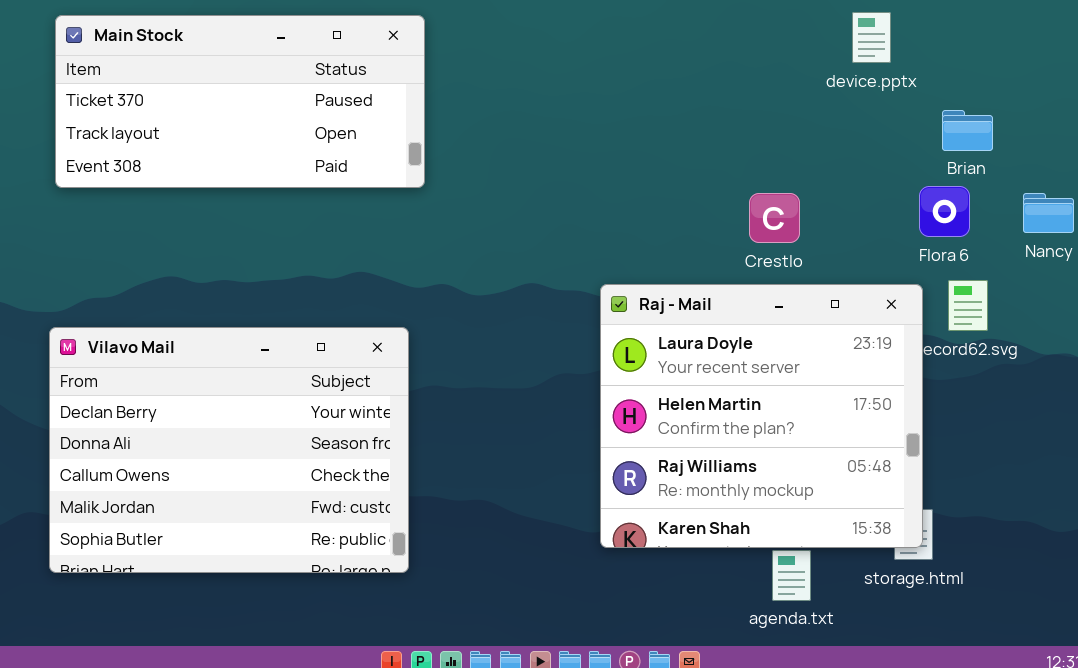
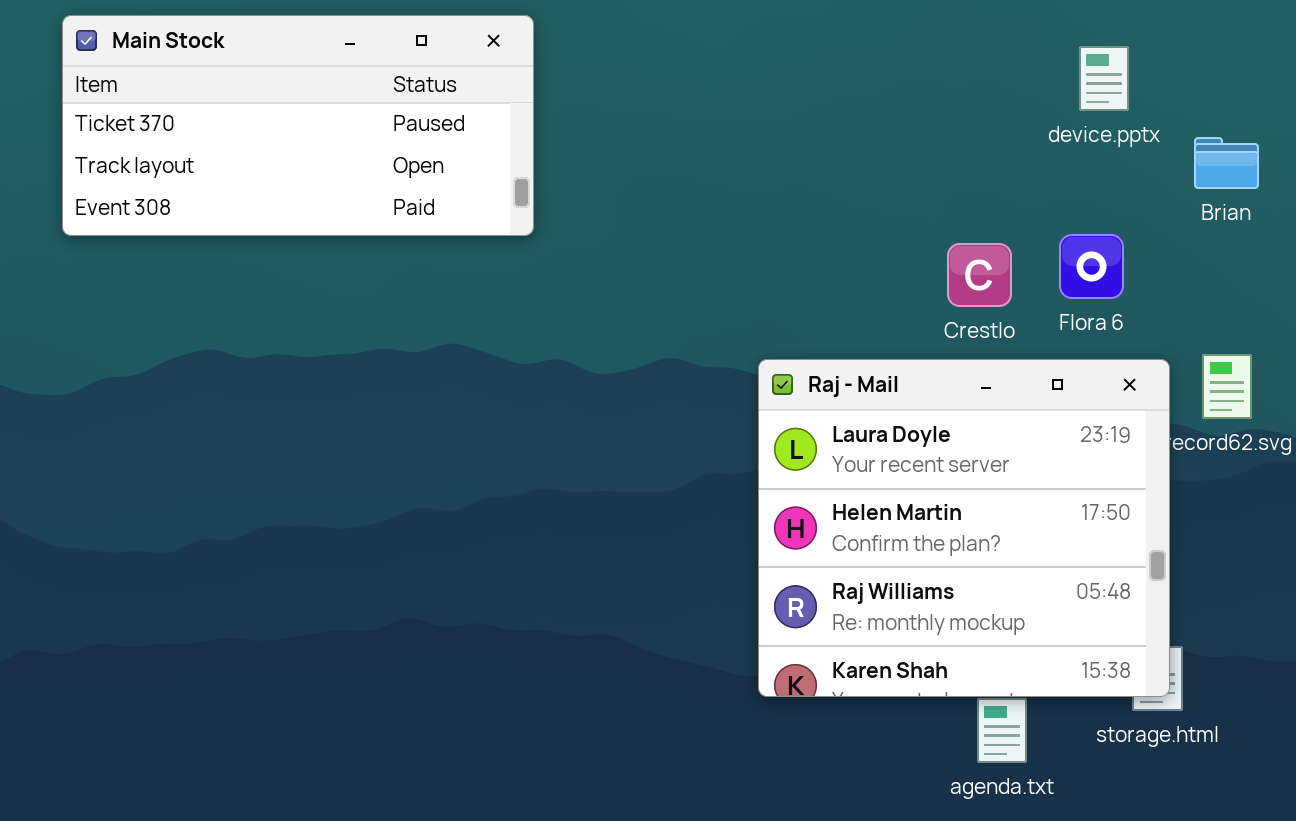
device.pptx: [852,12,891,63] -> [1079,46,1129,111], moved
Flora 6: [919,186,970,237] -> [1059,234,1124,299], moved
Vilavo Mail: [49,327,409,573] -> none, closed

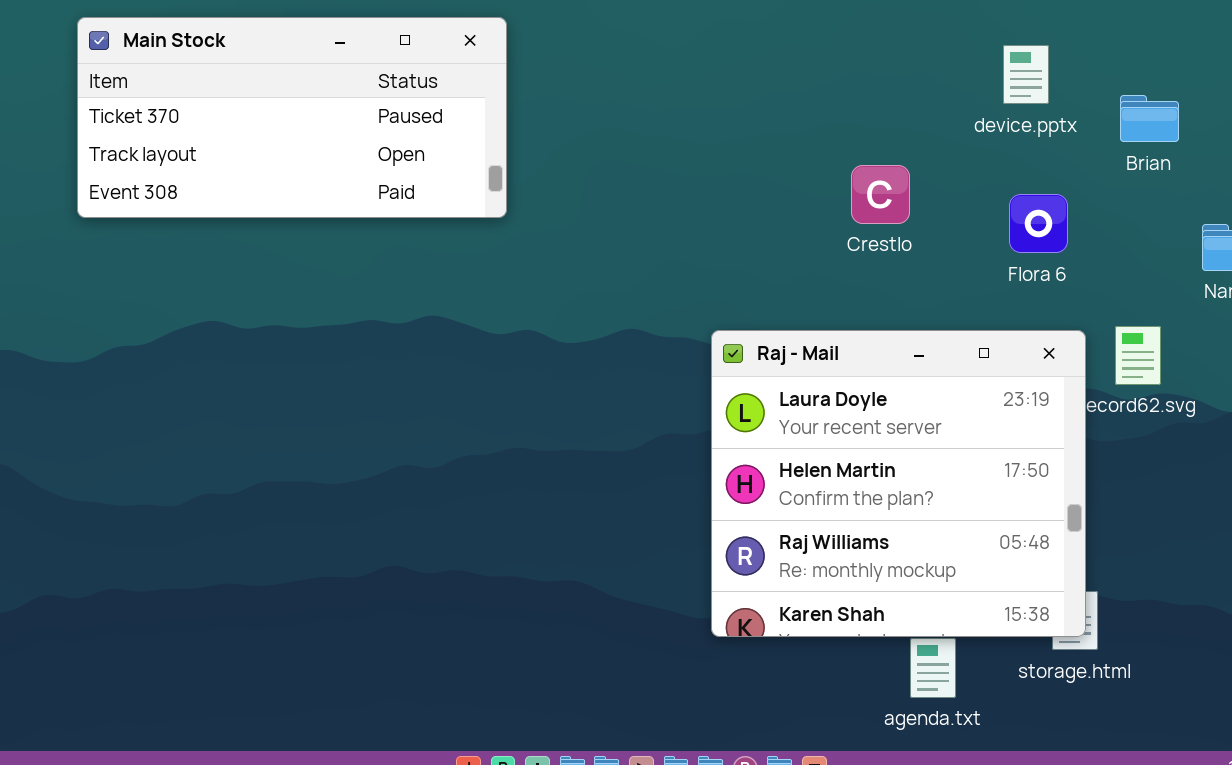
Brian: [1194,137,1259,189] -> [1120,95,1179,142], moved
Flora 6: [1059,234,1124,299] -> [1009,194,1068,253], moved
Crestlo: [947,243,1012,307] -> [851,165,910,224], moved

